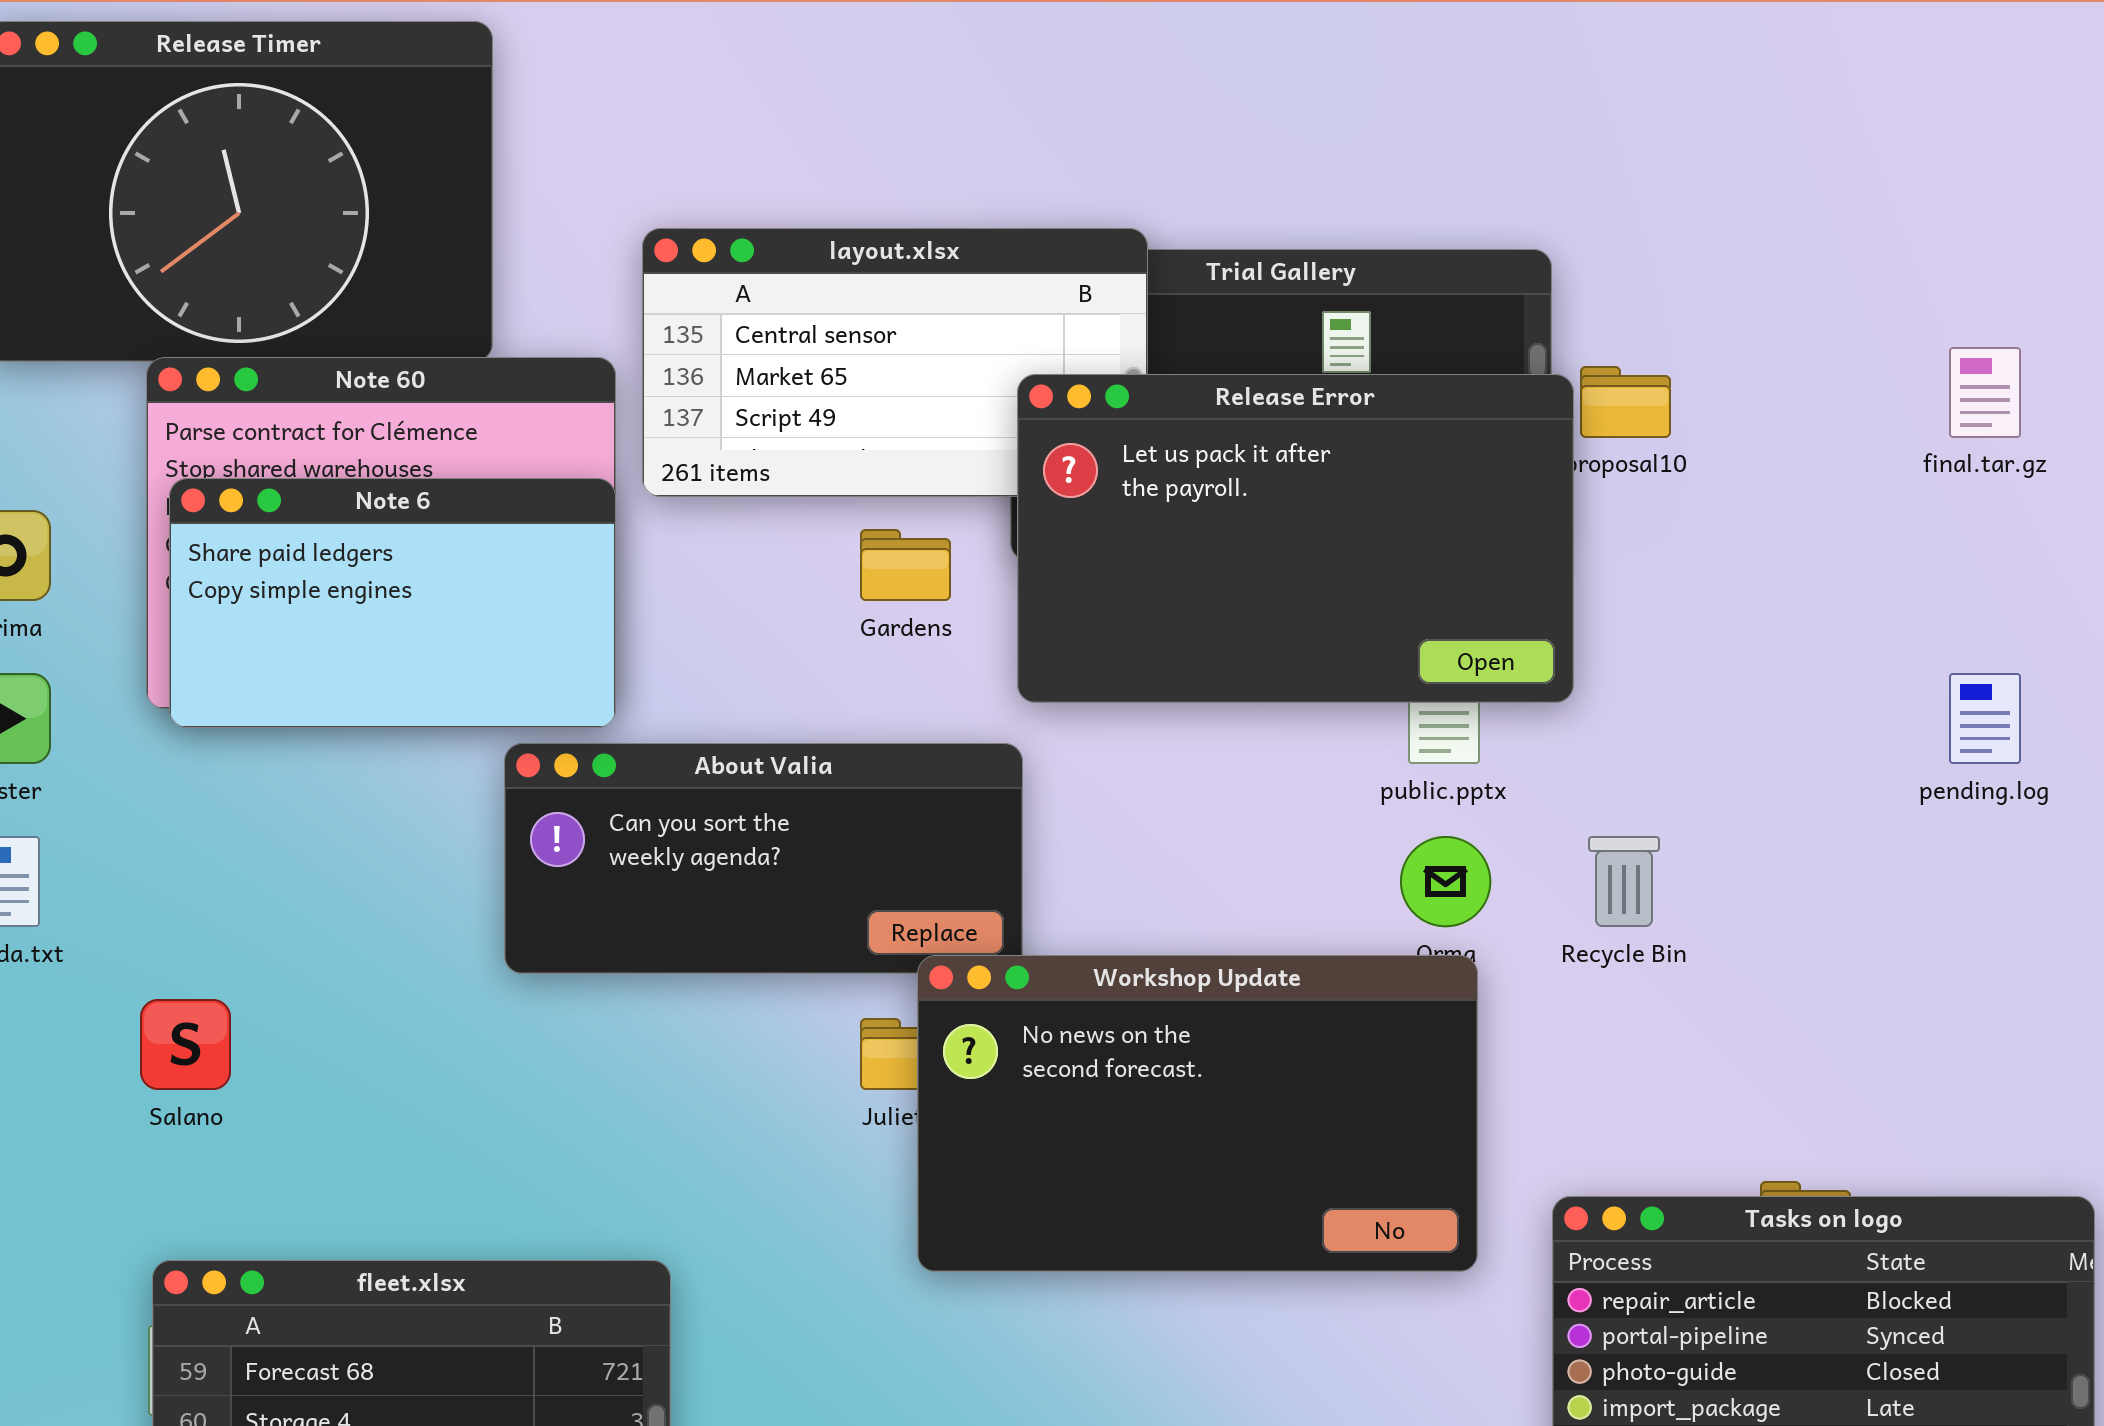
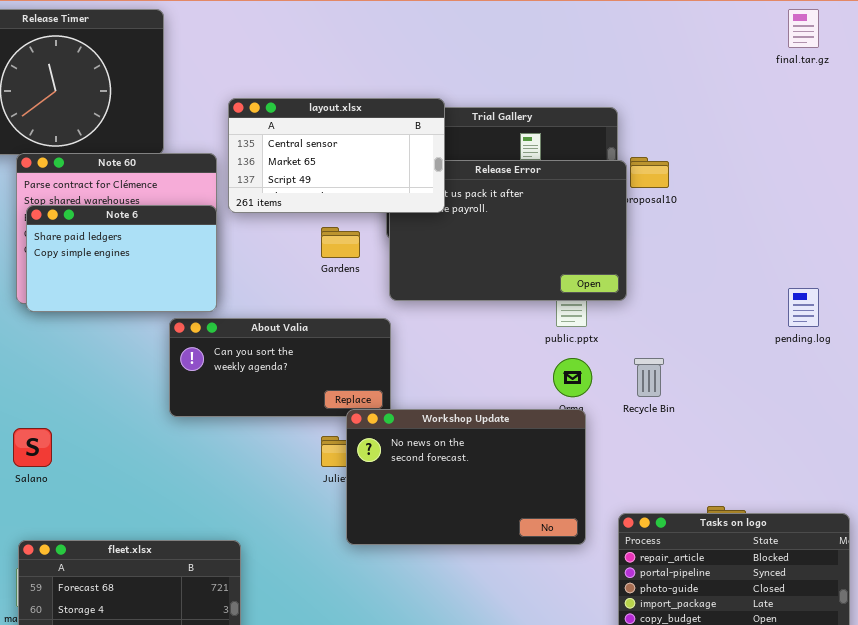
layout.xlsx: [642,228,1148,497] -> [228,98,445,213], raised
final.tar.gz: [1949,347,2021,438] -> [788,9,819,48], moved

